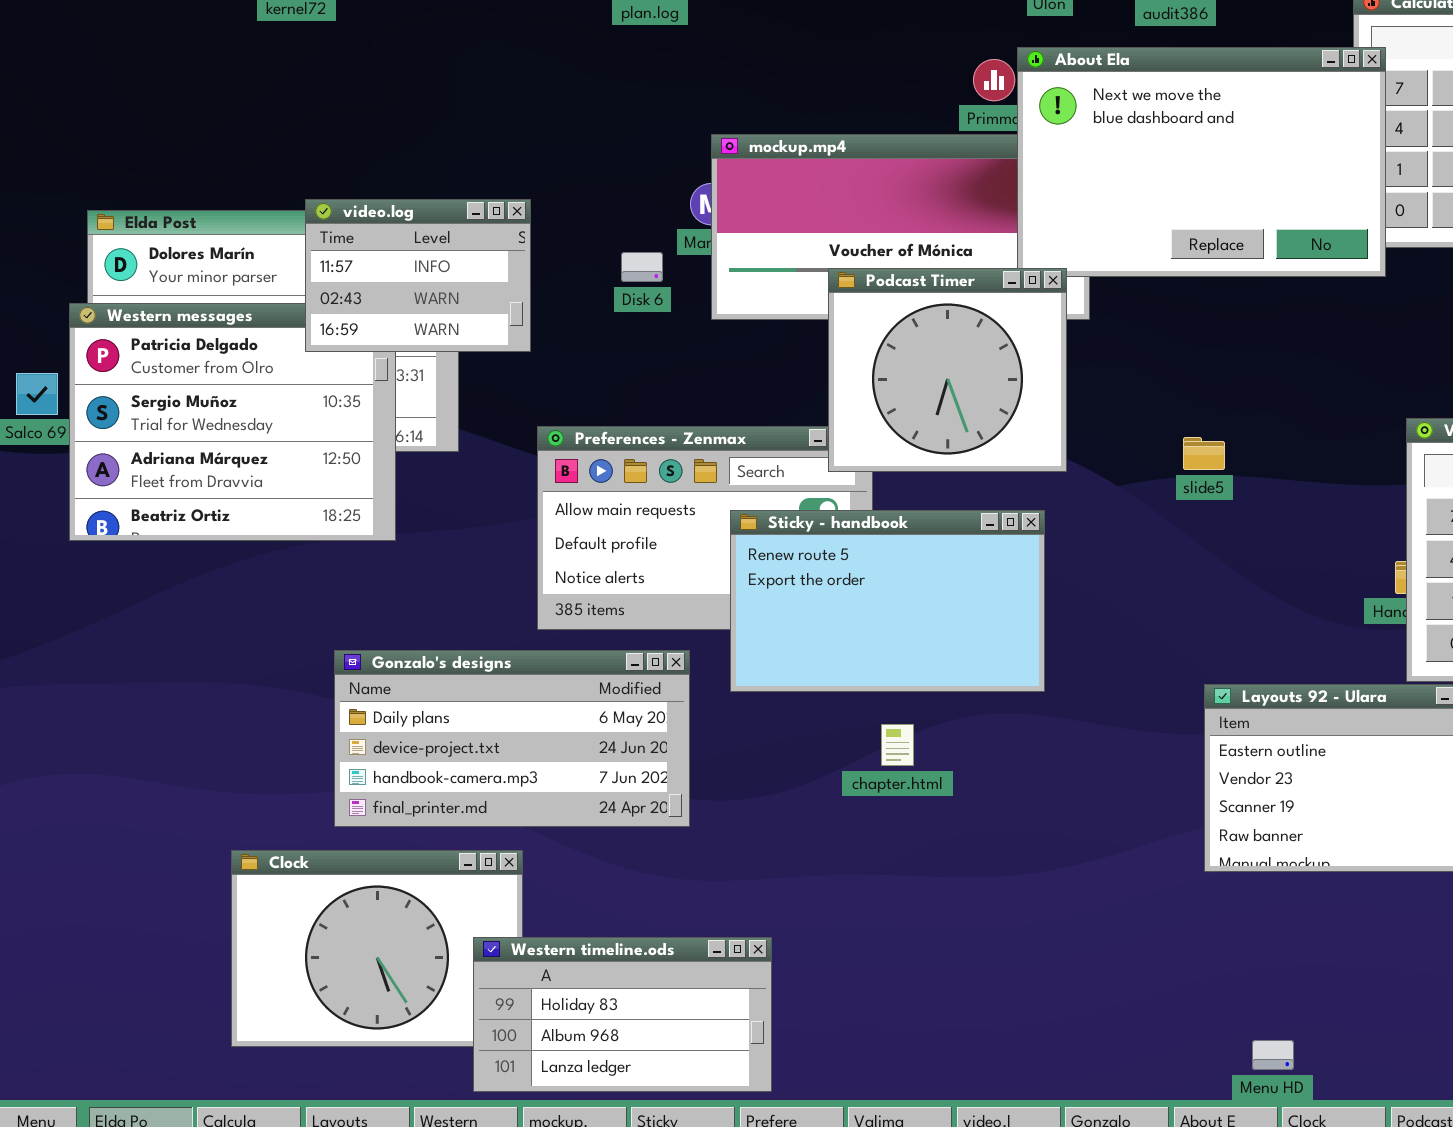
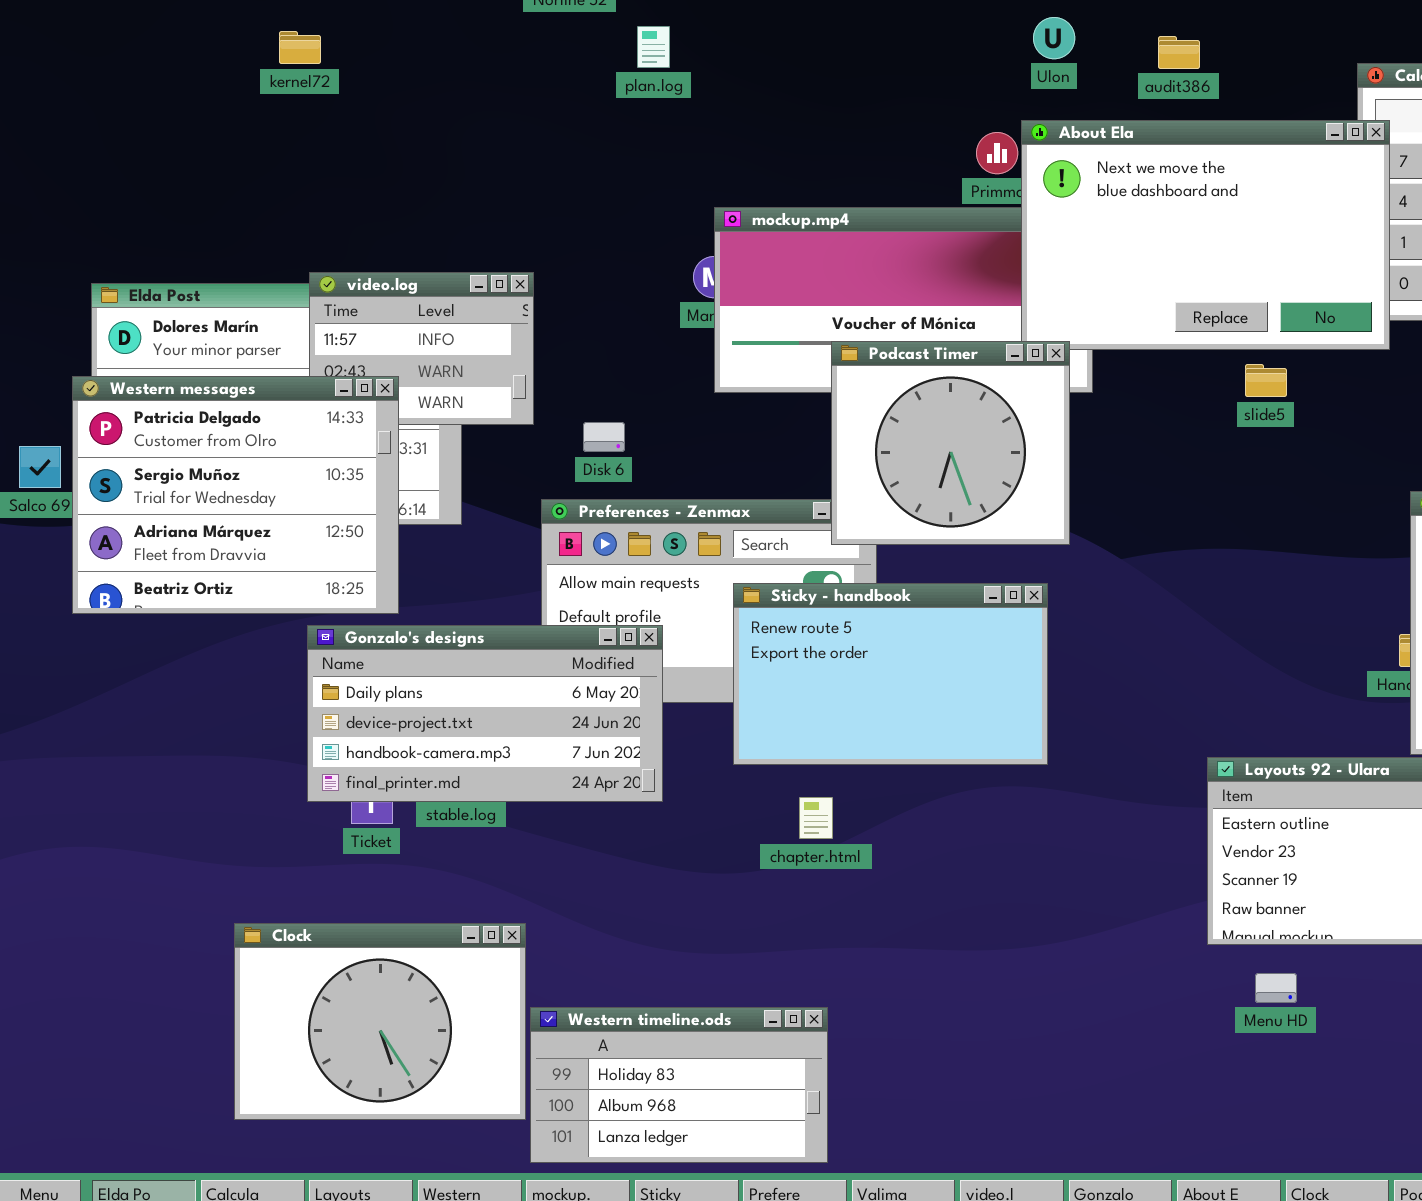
Disk 6: [621,252,663,282] -> [583,422,625,452], moved
Western messages: [69,303,396,541] -> [72,376,399,614], raised
slide5: [1183,437,1225,470] -> [1245,364,1287,397], moved
Gonzalo's designs: [334,650,690,827] -> [307,625,663,802], moved
chapter.html: [881,724,914,766] -> [799,797,833,839], moved
Western timeline.ods: [473,937,772,1092] -> [530,1007,828,1163], moved
Menu HD: [1252,1040,1294,1070] -> [1255,973,1297,1003], moved

